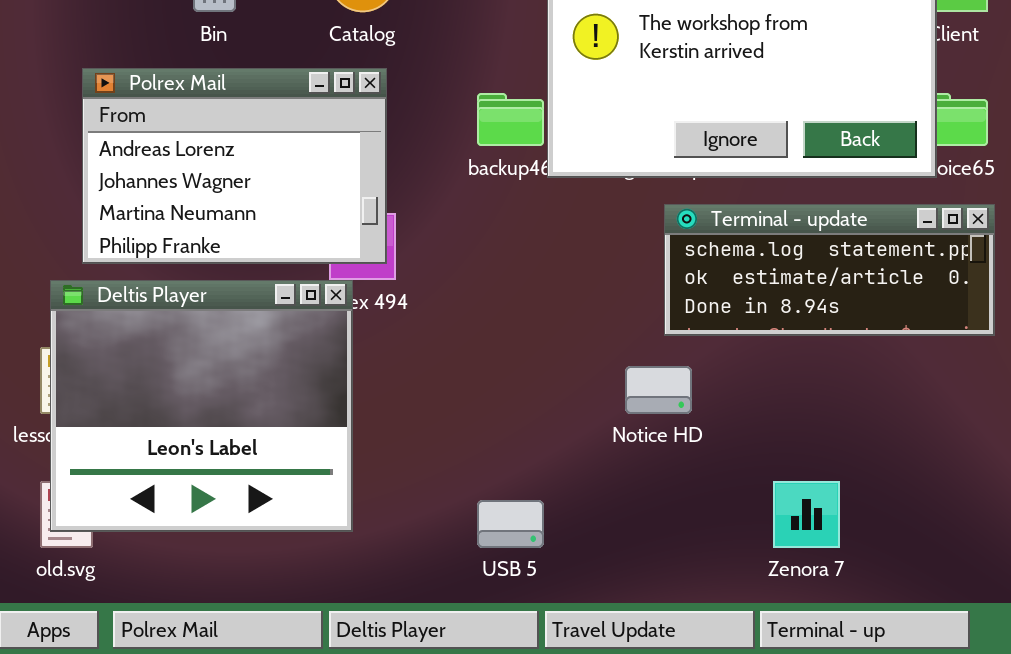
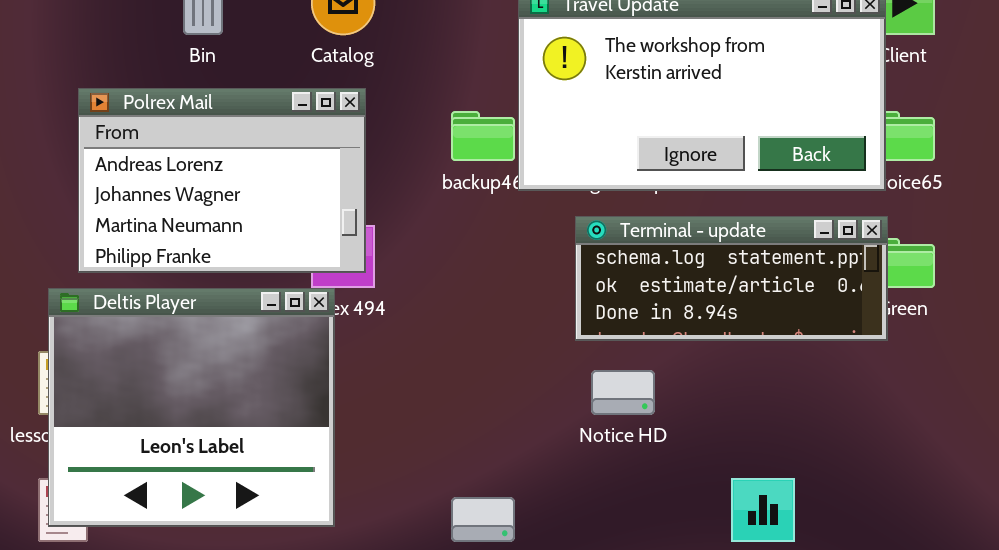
Terminal - update: [664,204,995,336] -> [575,216,888,341], moved

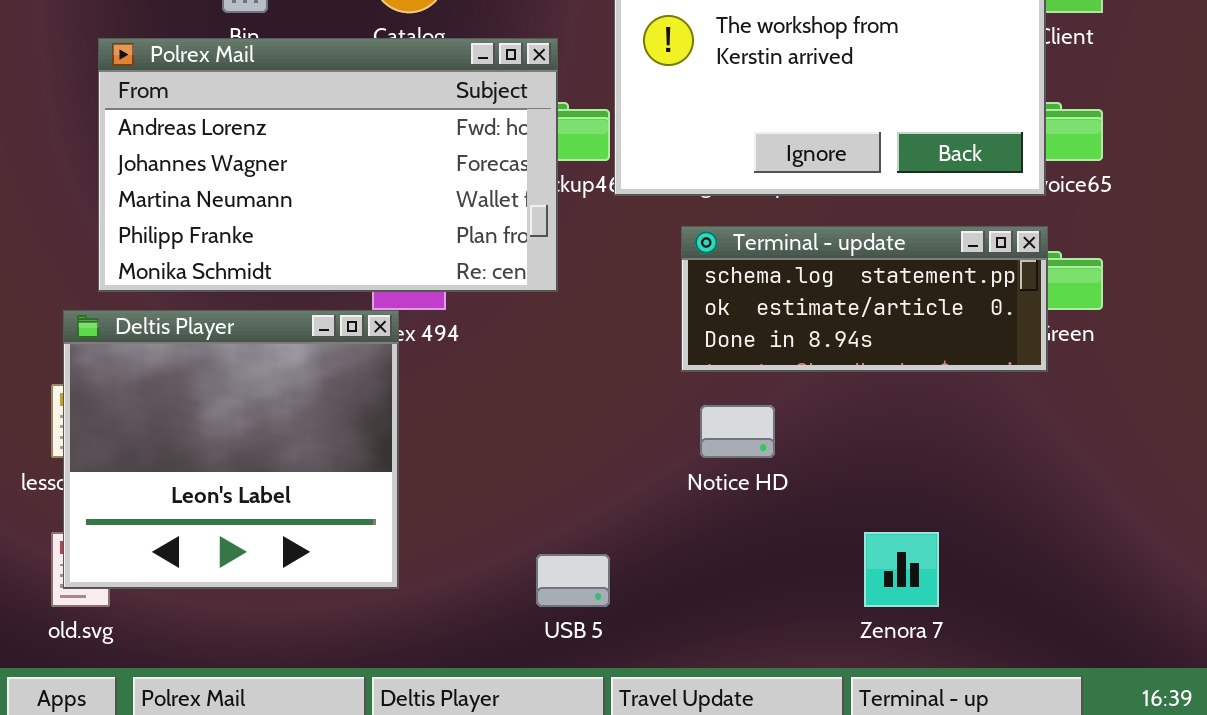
Polrex Mail: [78,88,366,273] -> [98,38,558,292], resized

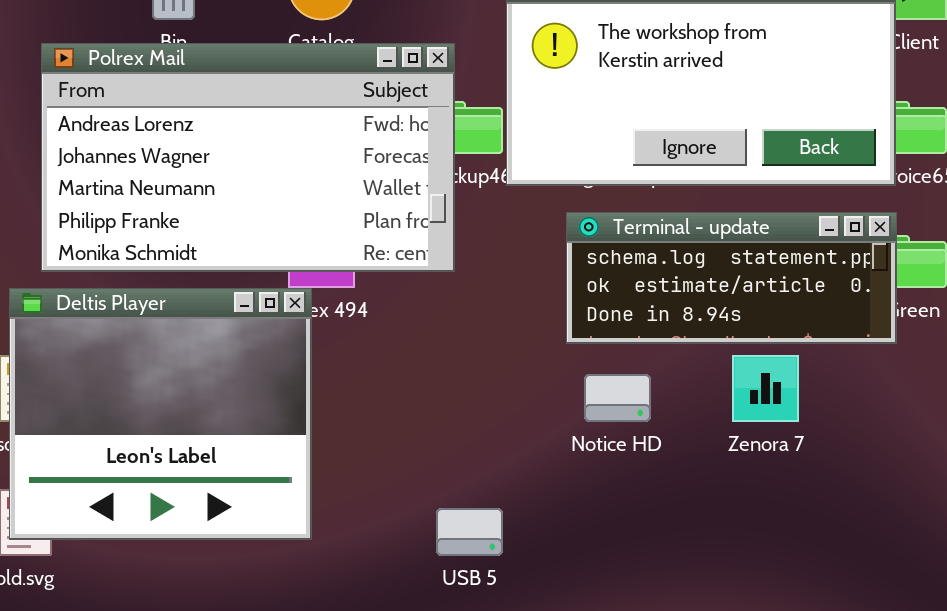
Zenora 7: [864,532,939,607] -> [732,355,799,422], moved

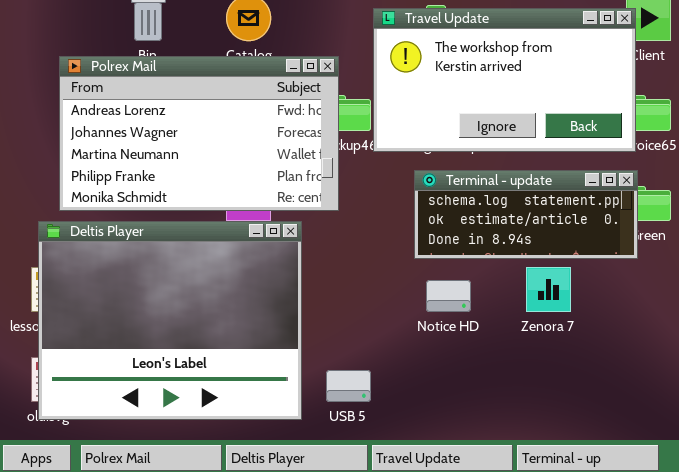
Deltis Player: [9,288,312,540] -> [38,221,302,420], resized

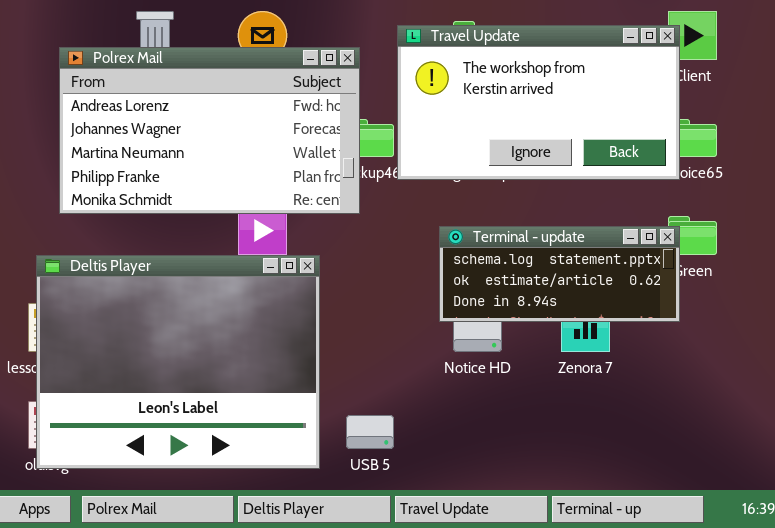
Polrex Mail: [59,56,339,211] -> [59,47,360,214], moved
Terminal - update: [414,170,638,259] -> [439,226,680,322], moved

